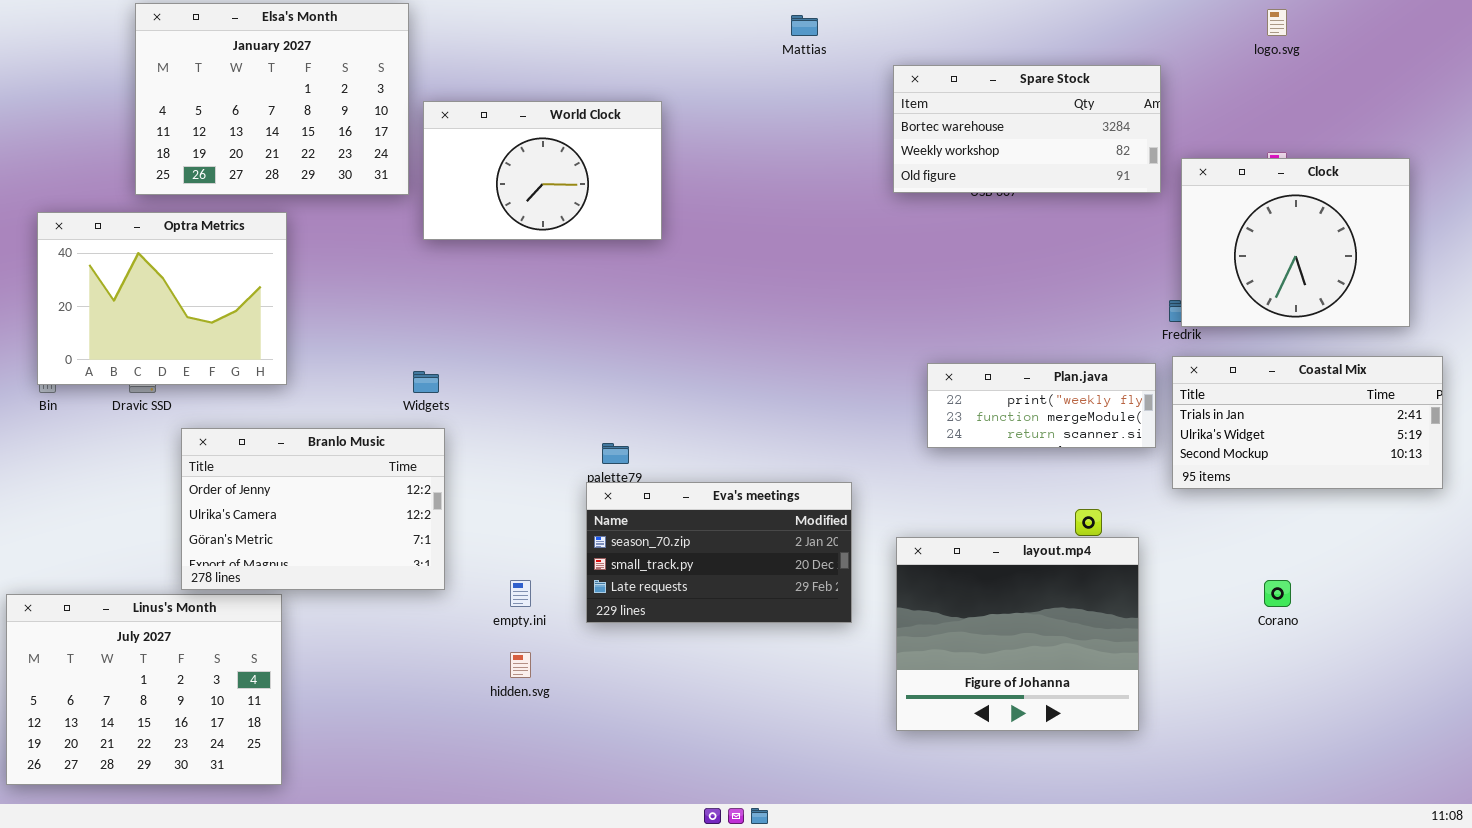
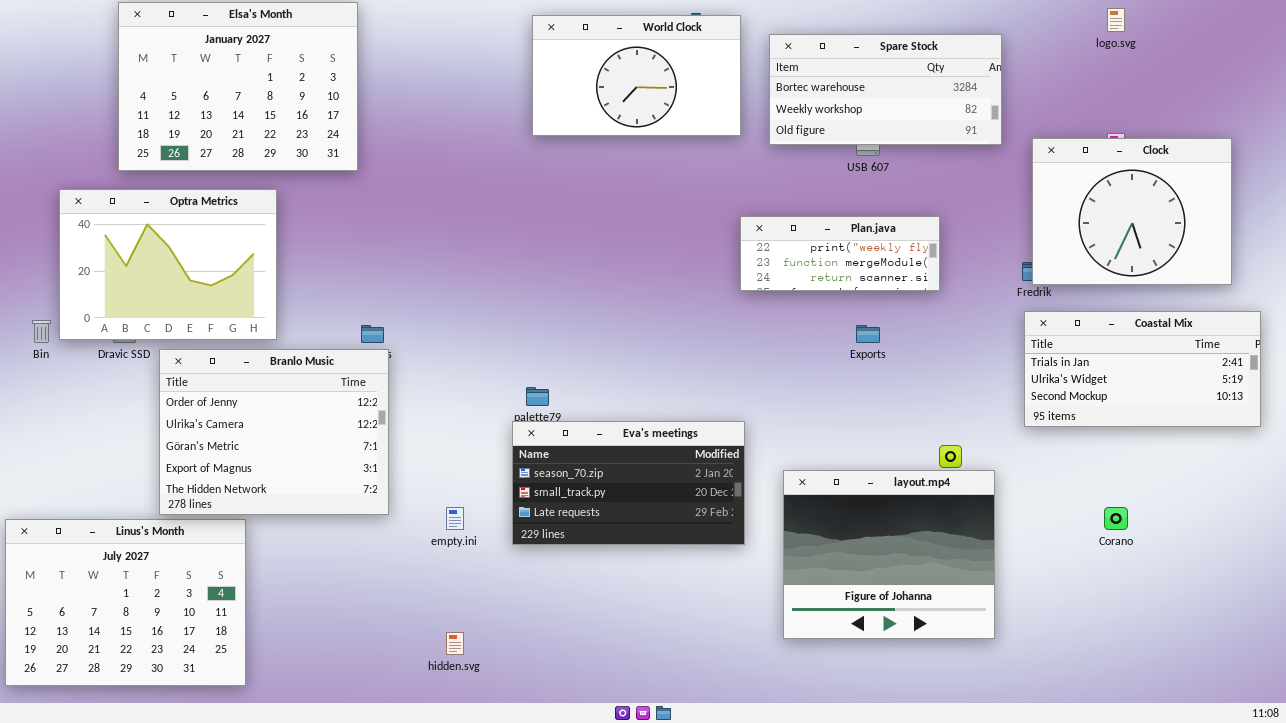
Spare Stock: [893,65,1161,193] -> [769,34,1002,145], moved
World Clock: [423,101,662,240] -> [532,15,741,136], moved
Optra Metrics: [37,212,287,385] -> [59,189,277,340], moved
Plan.java: [927,363,1156,448] -> [740,216,940,291], moved
Branlo Music: [181,428,445,590] -> [159,349,389,515], resized
hidden.svg: [510,652,531,678] -> [446,632,464,655], moved

